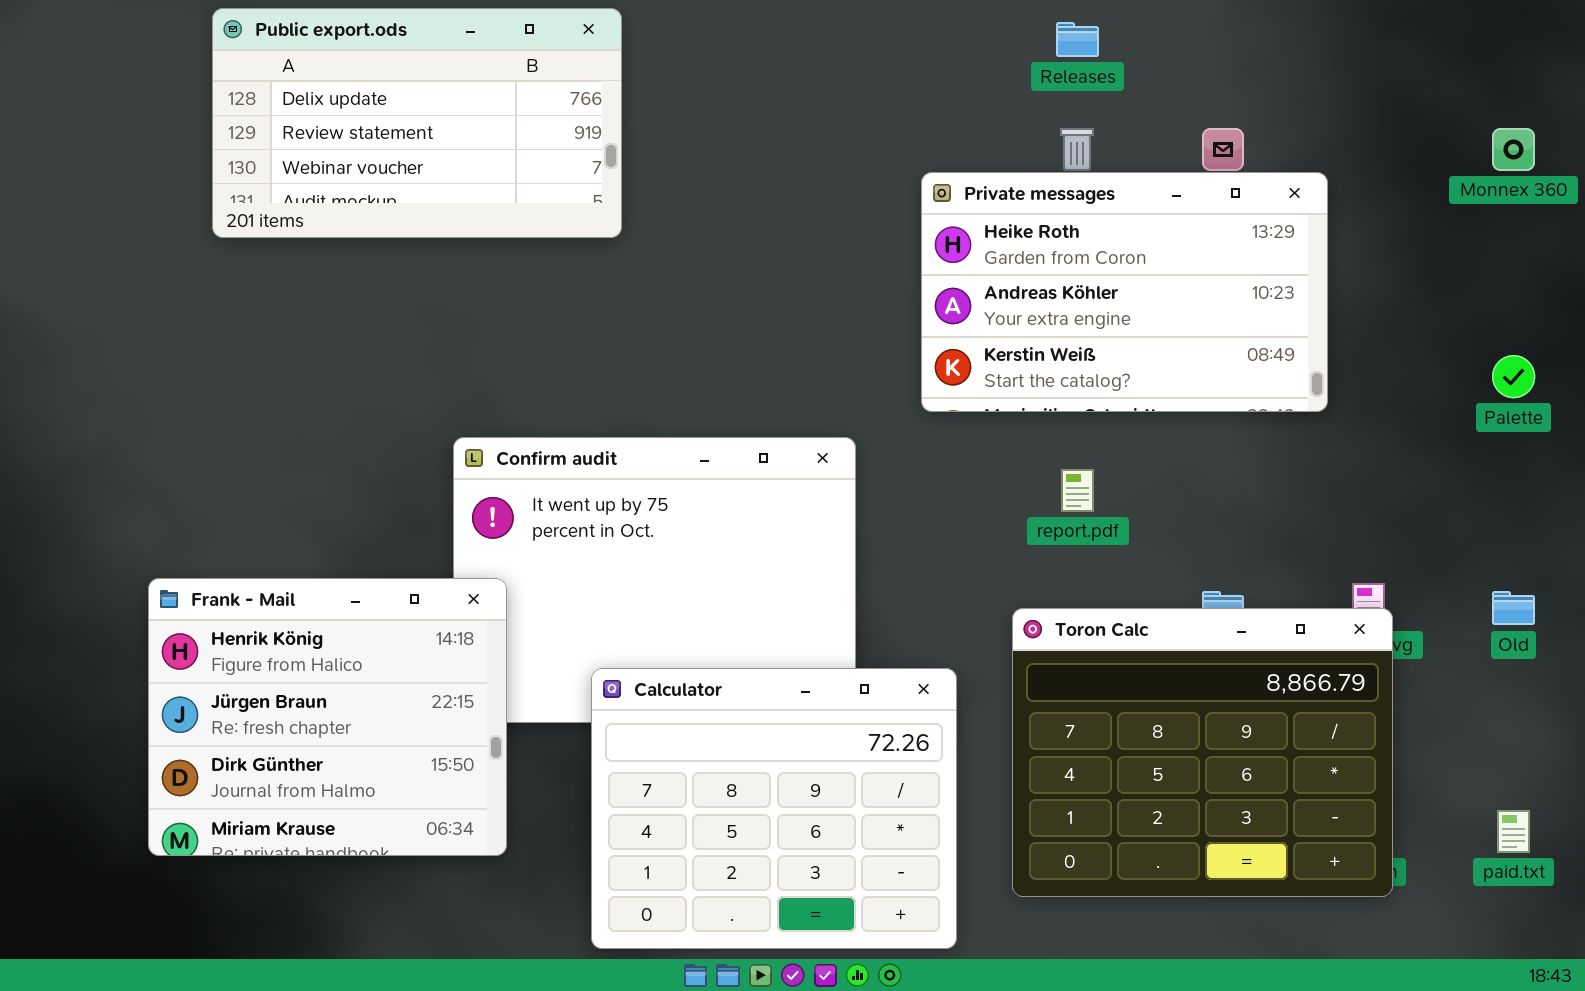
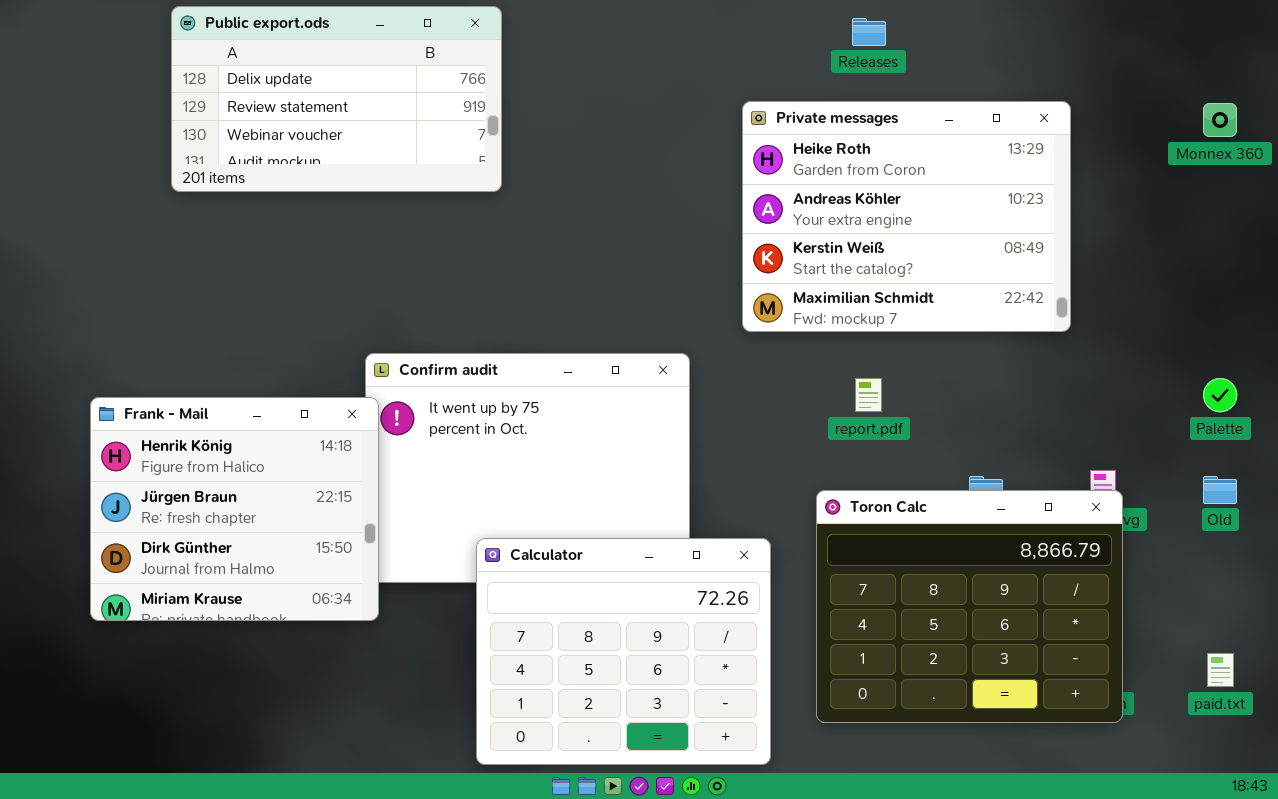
Private messages: [921,172,1328,412] -> [742,101,1071,332], resized
Palette: [1492,355,1535,398] -> [1203,378,1237,412], moved
Frank - Mail: [148,578,507,856] -> [90,397,379,621], moved

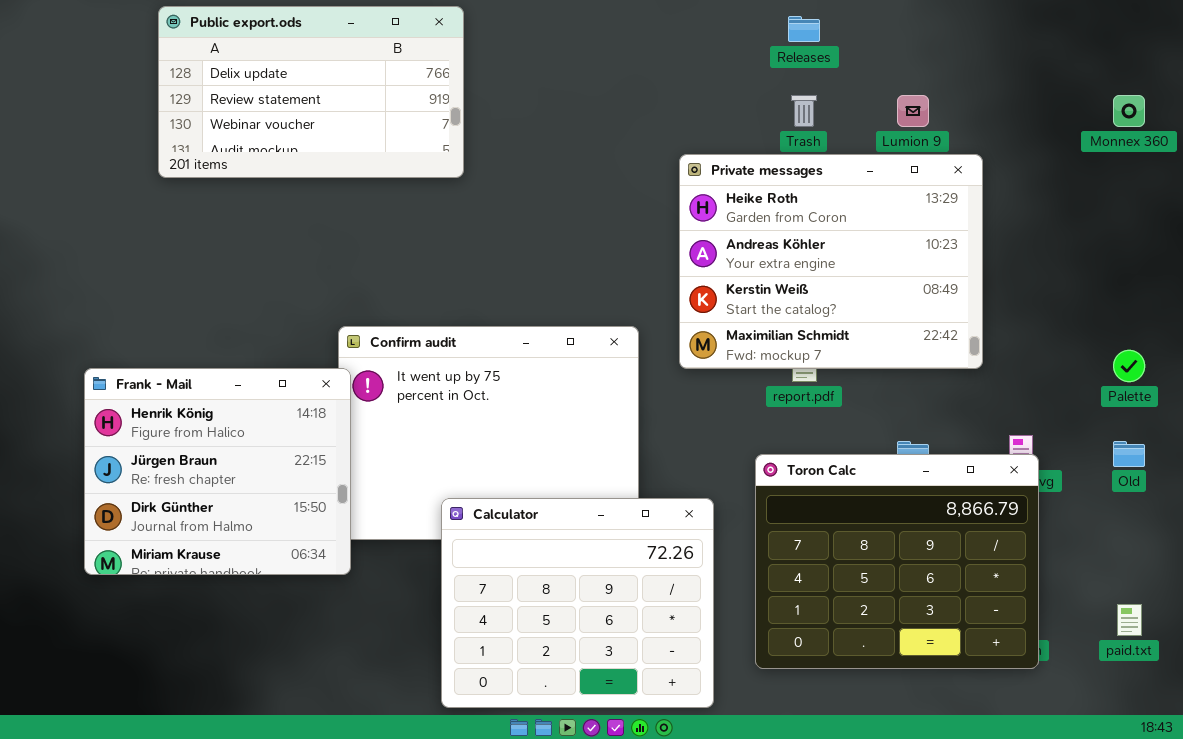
Private messages: [742,101,1071,332] -> [679,154,983,369], moved

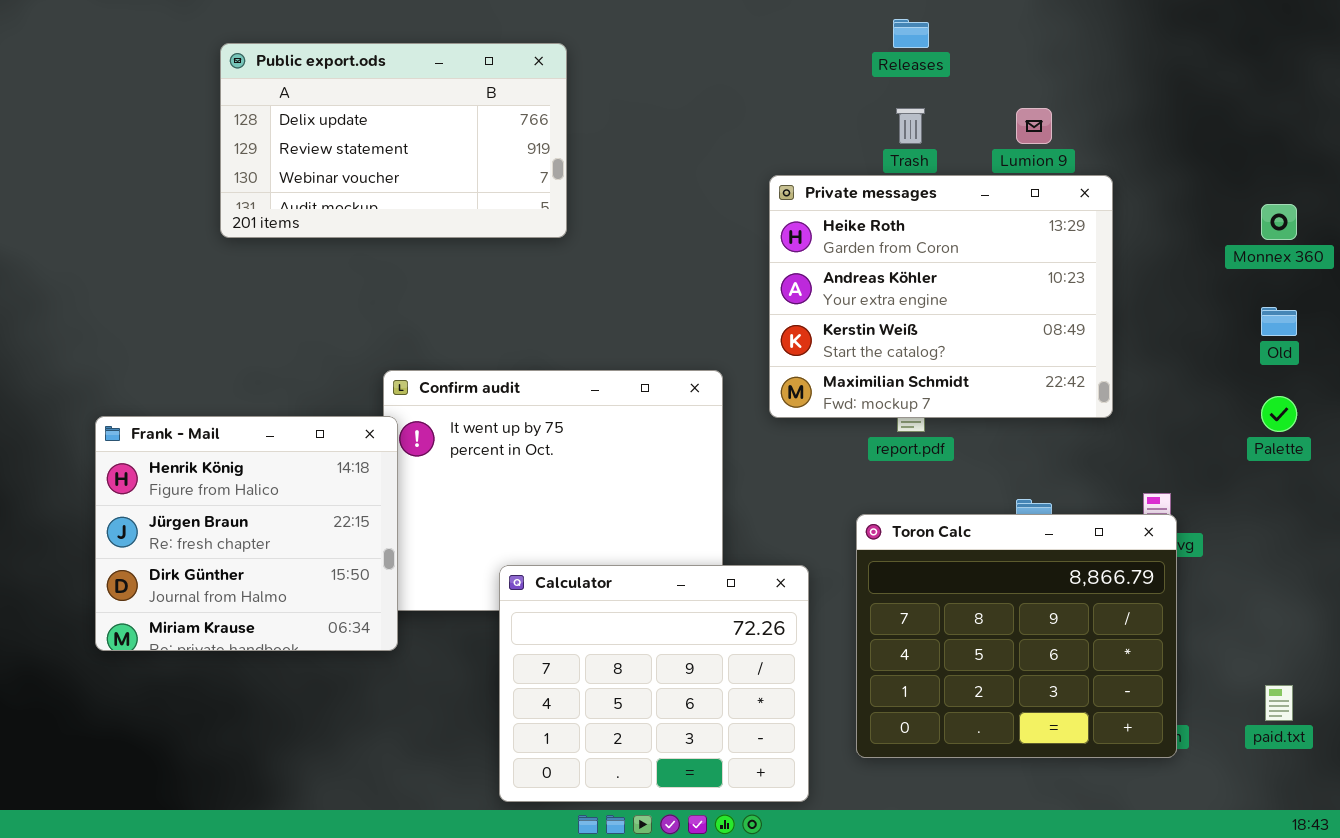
Public export.ods: [158,6,464,178] -> [220,43,567,238], moved
Monnex 360: [1113,95,1145,127] -> [1261,204,1297,240], moved
Old: [1113,441,1145,467] -> [1261,307,1297,336], moved

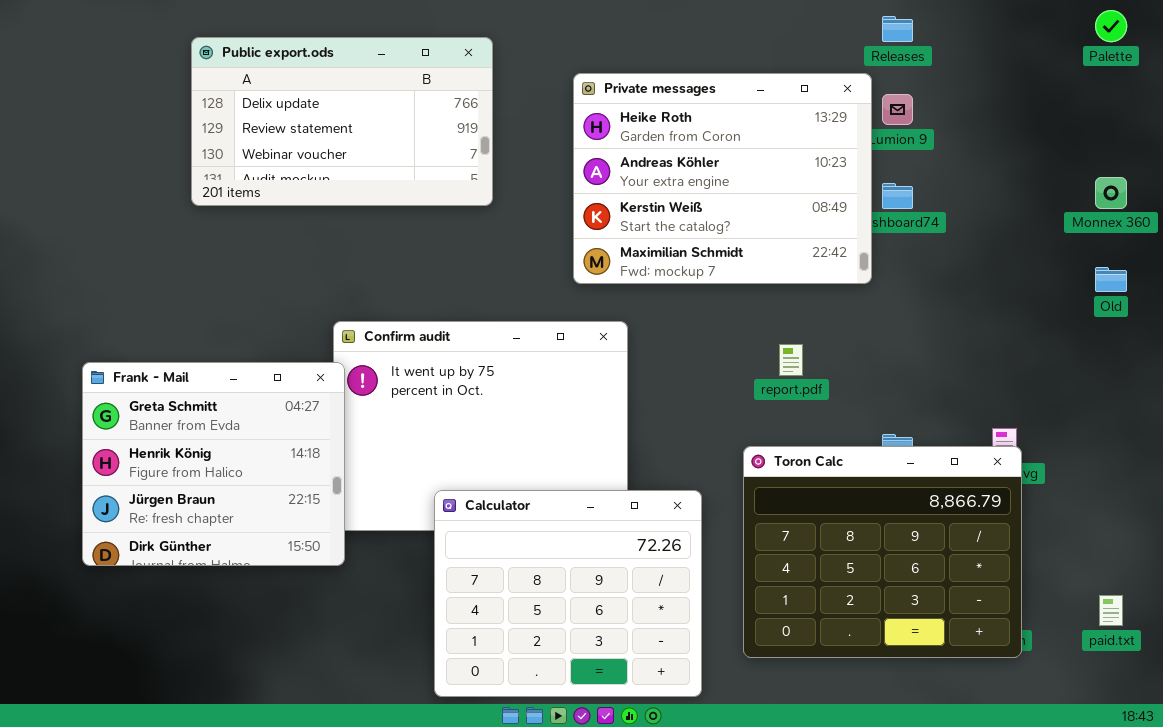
Releases: [893,19,929,48] -> [882,16,913,42], moved
Private messages: [769,175,1113,418] -> [573,73,872,284], moved
Palette: [1261,396,1297,432] -> [1095,10,1127,42], moved
Frank - Mail: [95,416,398,651] -> [82,362,345,566], scrolled up 1 row

